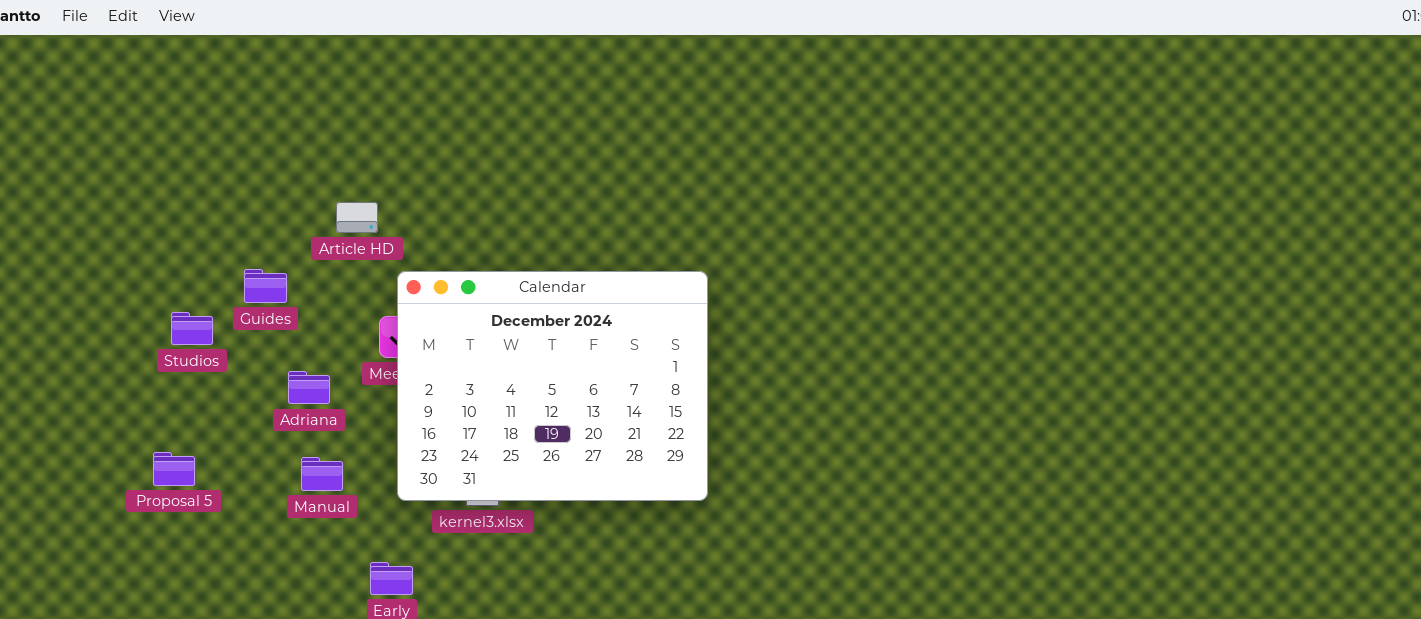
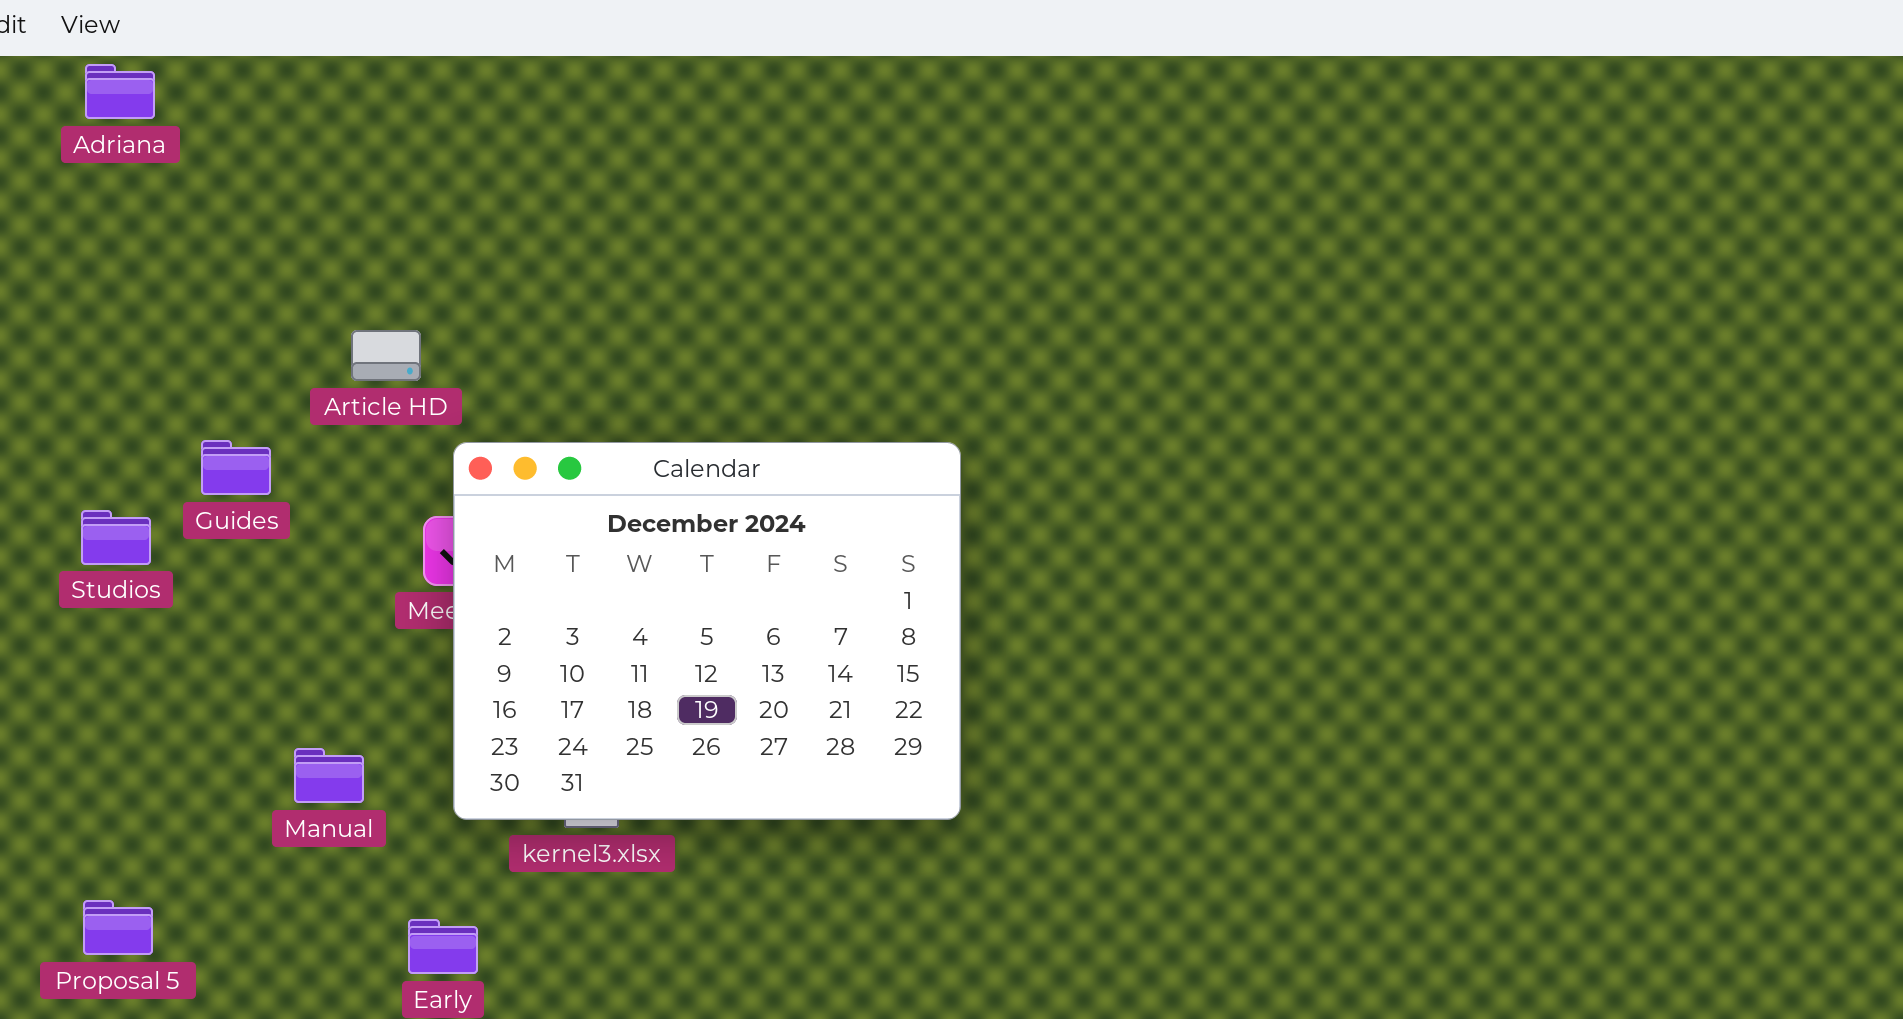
Adriana: [288,371,330,404] -> [85,64,155,119], moved
Proposal 5: [153,452,195,486] -> [83,900,153,955], moved

